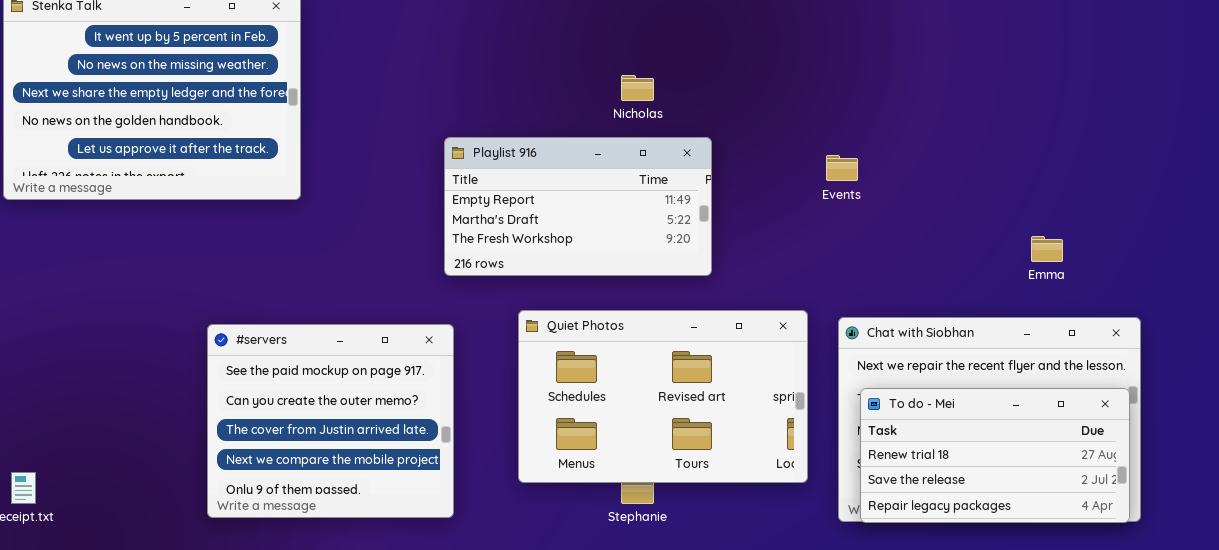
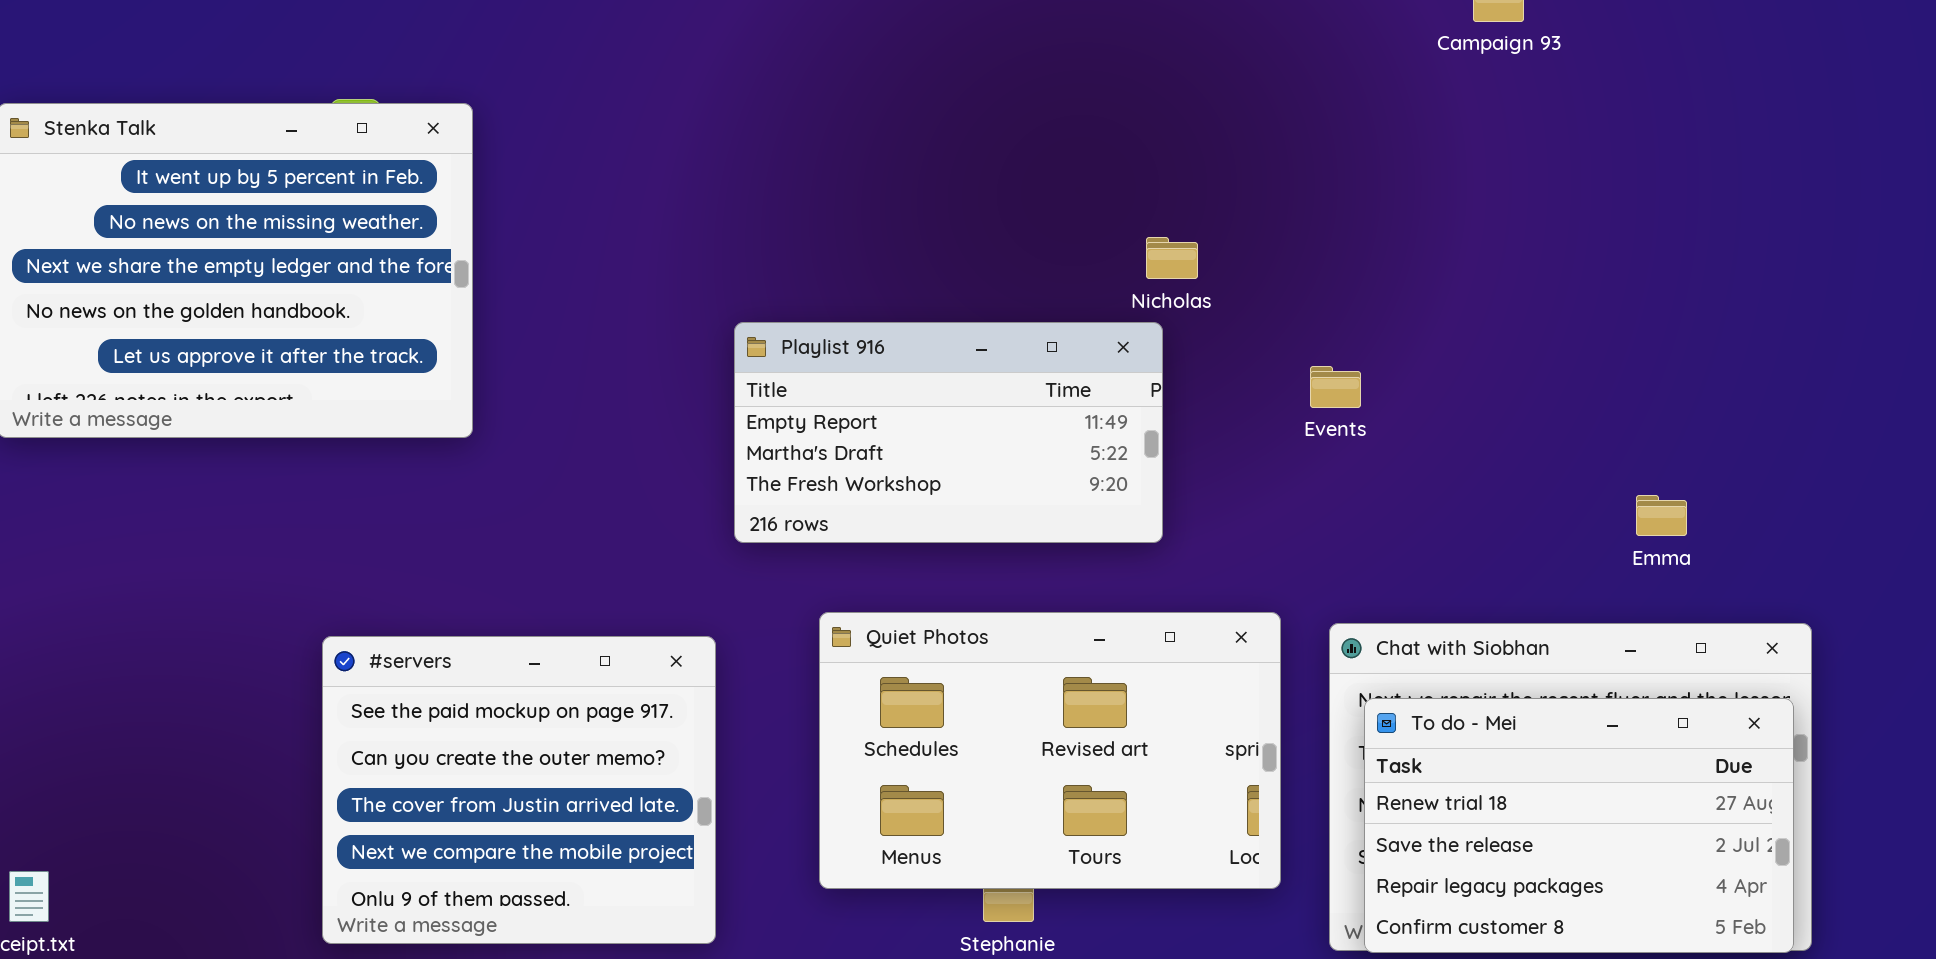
Nicholas: [621,75,654,101] -> [1146,237,1198,279], moved
Playlist 916: [444,137,712,276] -> [734,322,1163,543], moved
To do - Mei: [860,388,1130,523] -> [1364,698,1794,953], resized

